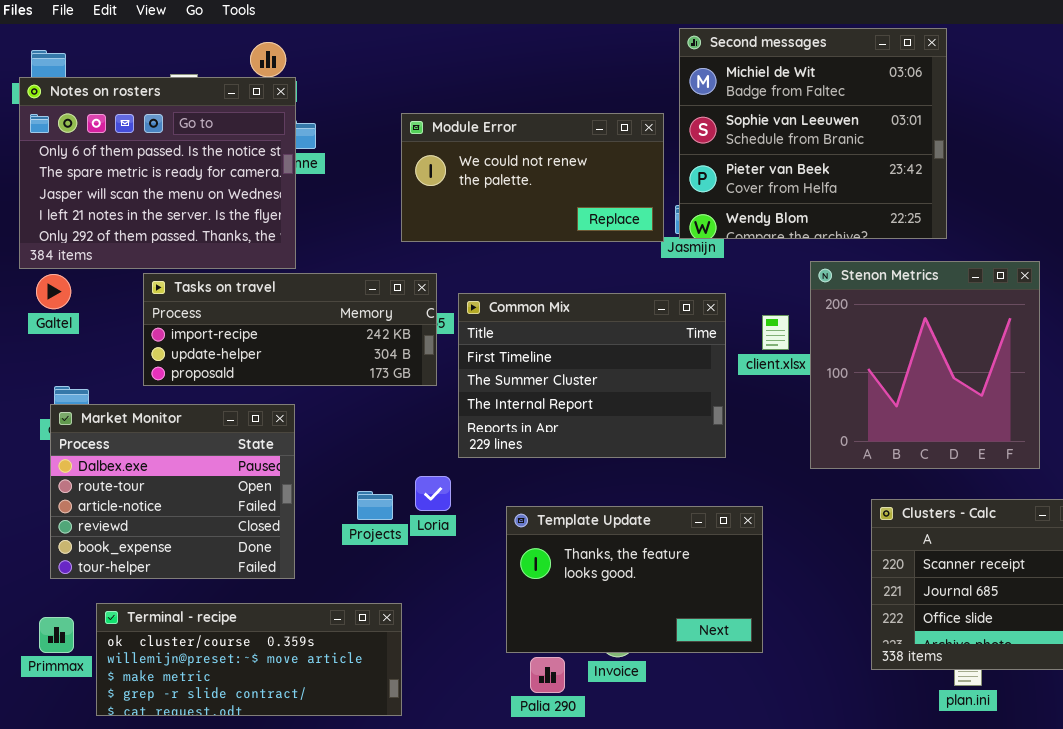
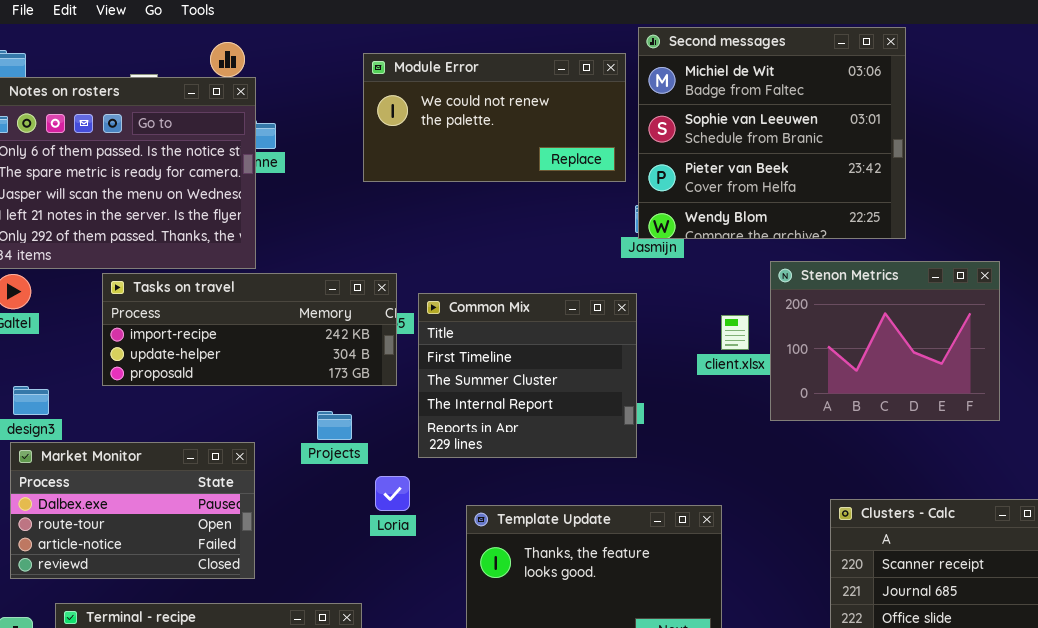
Module Error: [401,113,664,242] -> [363,53,626,182], moved
Stenon Metrics: [810,261,1040,469] -> [770,261,1000,421], resized
Common Mix: [458,293,726,458] -> [418,293,637,458], resized
Market Monitor: [50,404,295,579] -> [10,442,255,579], resized
Projects: [357,491,393,520] -> [317,411,352,440], moved

